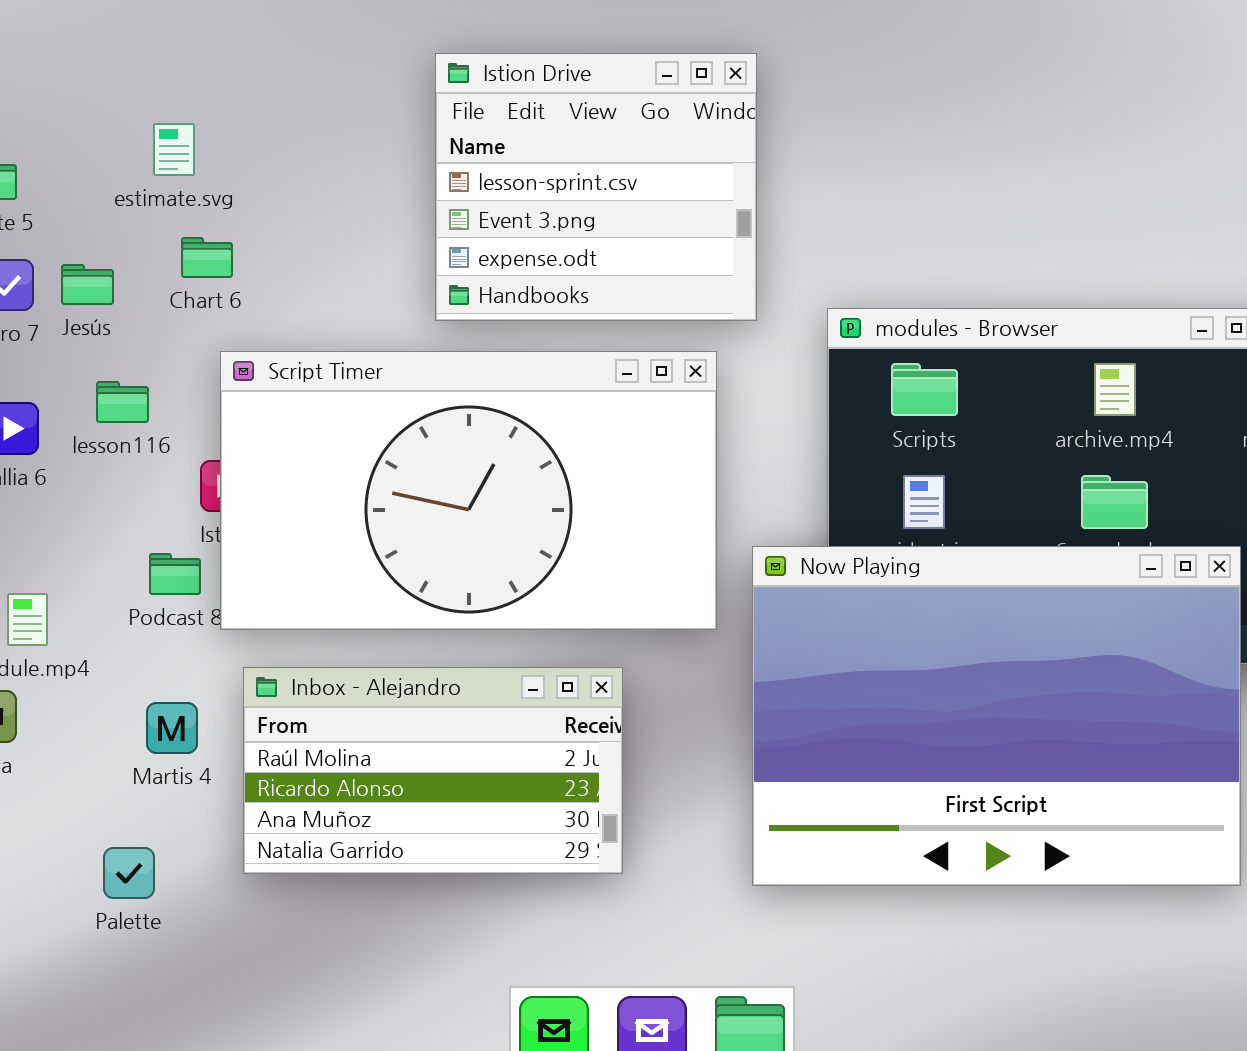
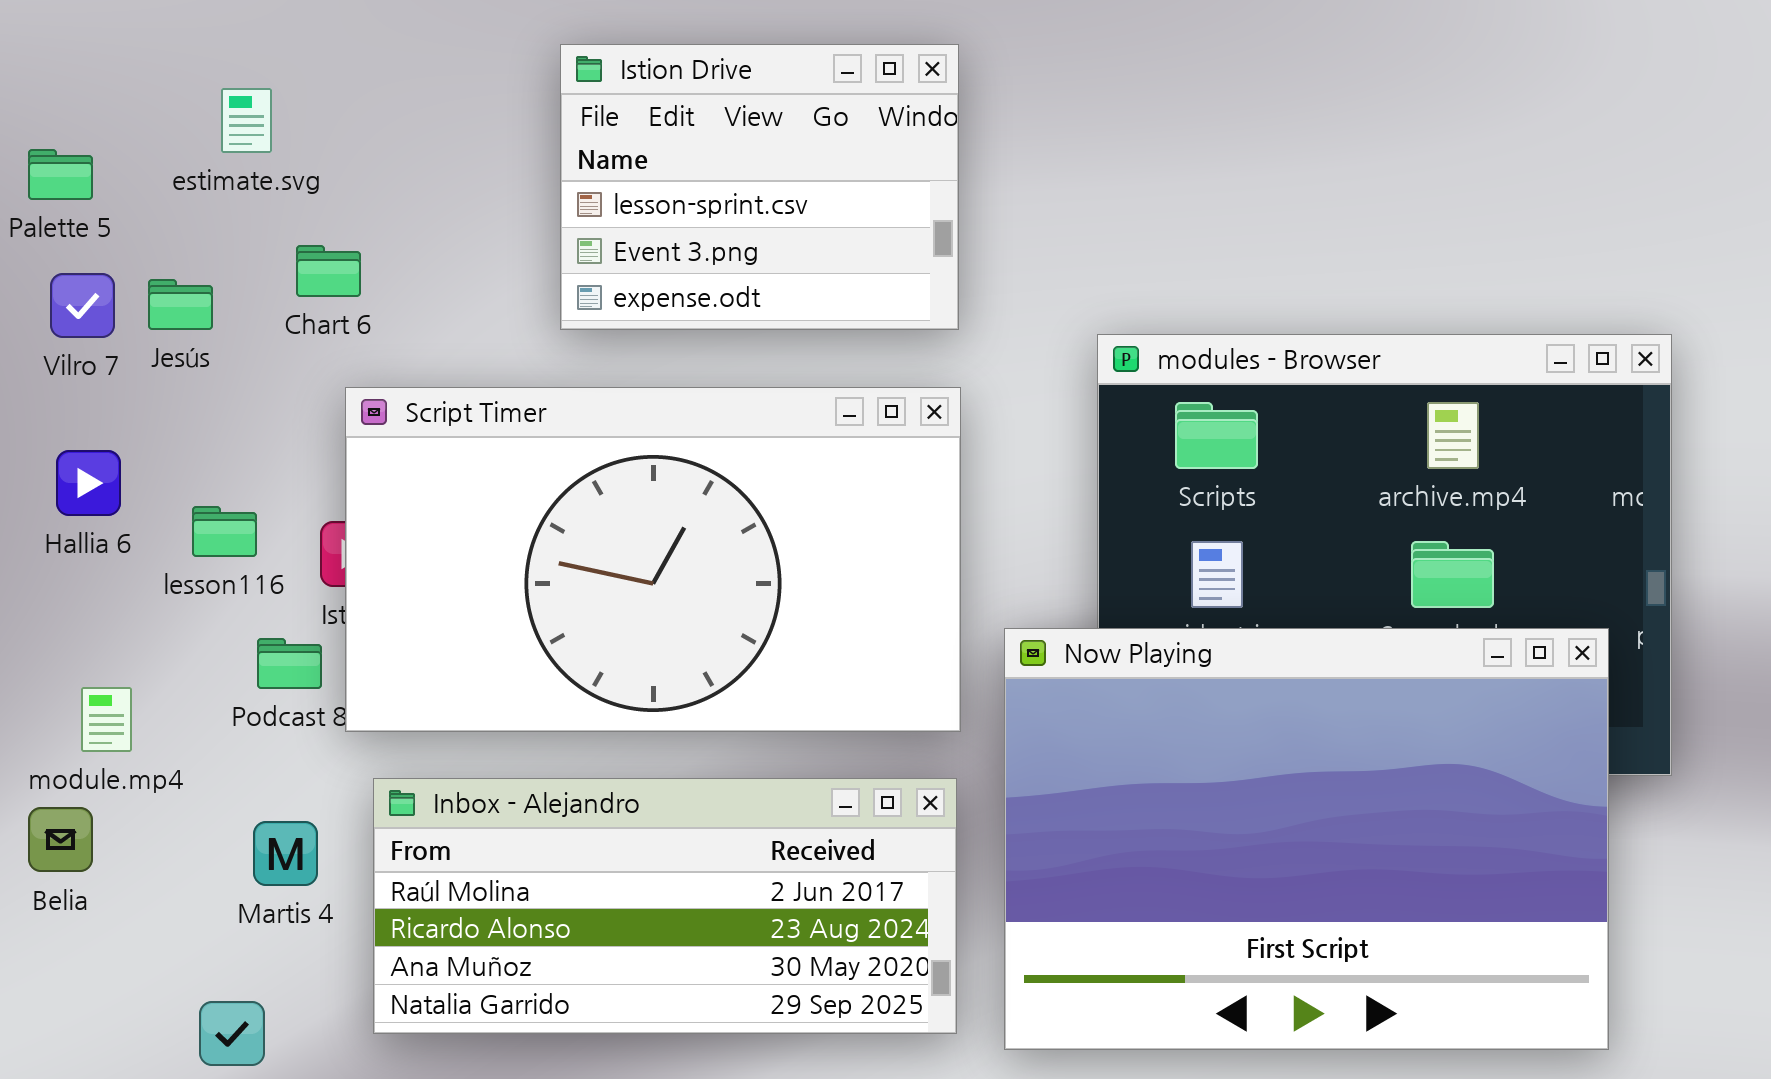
Istion Drive: [435,53,757,321] -> [560,44,959,330], moved, resized
estimate.svg: [153,123,195,176] -> [221,88,272,153], moved
lesson116: [96,381,149,423] -> [192,506,257,557], moved
Inbox - Alejandro: [243,667,623,874] -> [373,778,957,1034], resized

